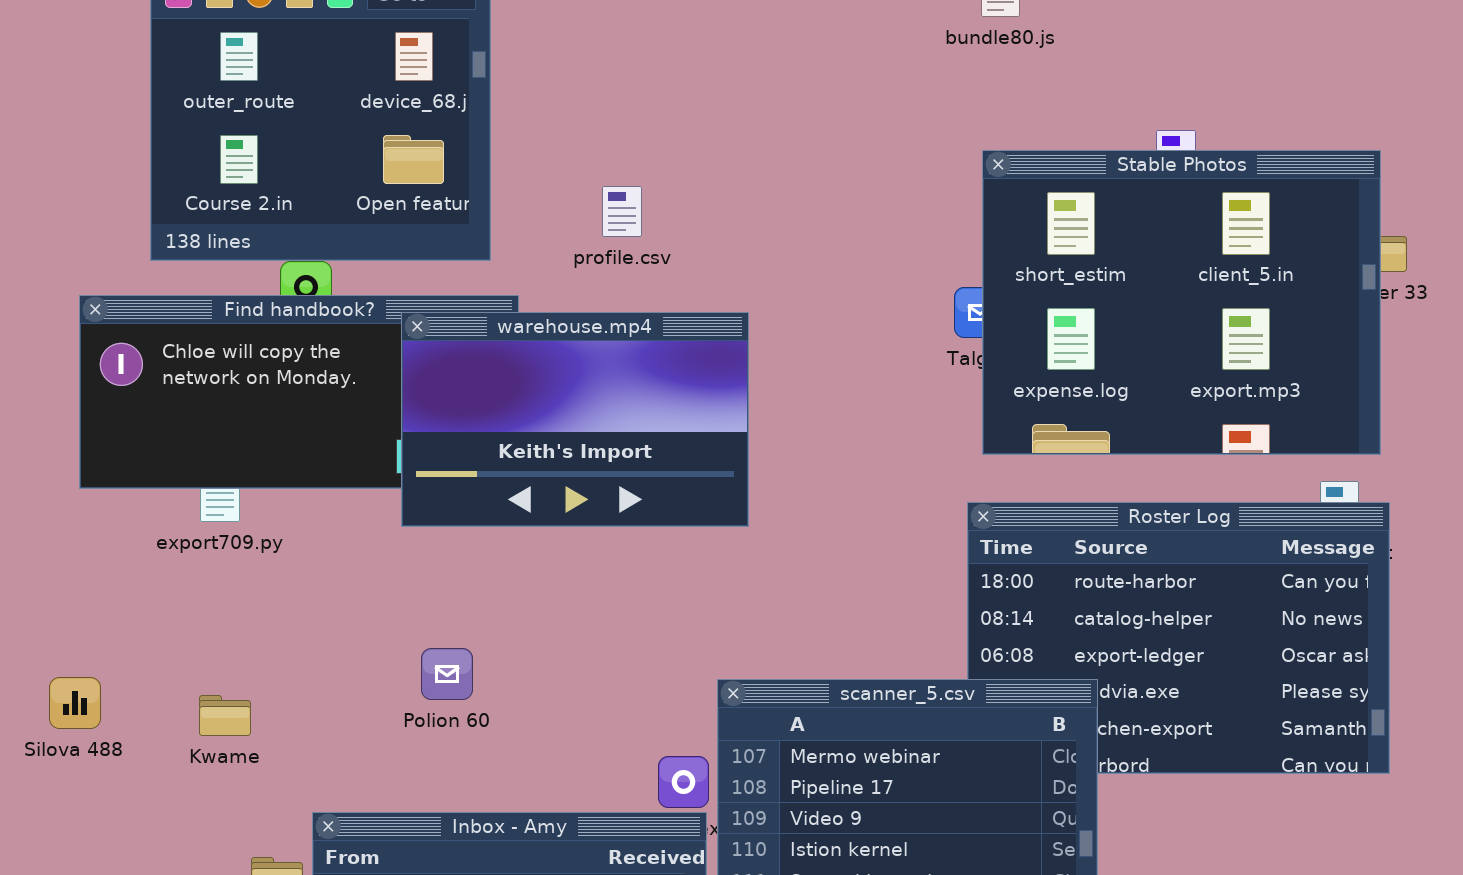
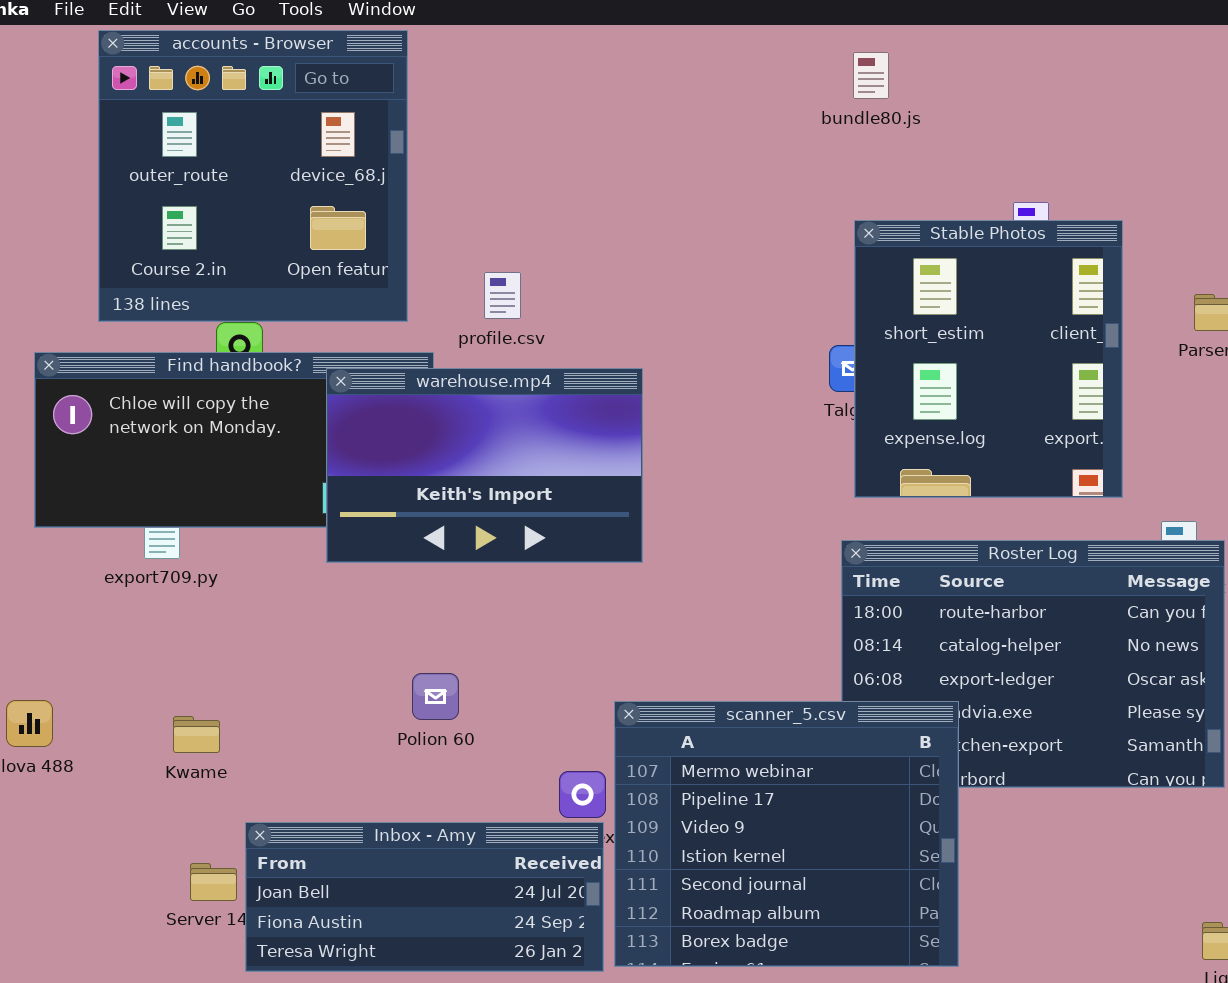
Stable Photos: [982,150,1381,455] -> [854,220,1123,498], resized
profile.csv: [602,186,642,237] -> [484,272,521,319], moved
Polion 60: [421,648,473,700] -> [412,673,459,720], moved
Kwame: [199,695,251,736] -> [173,716,220,753], moved

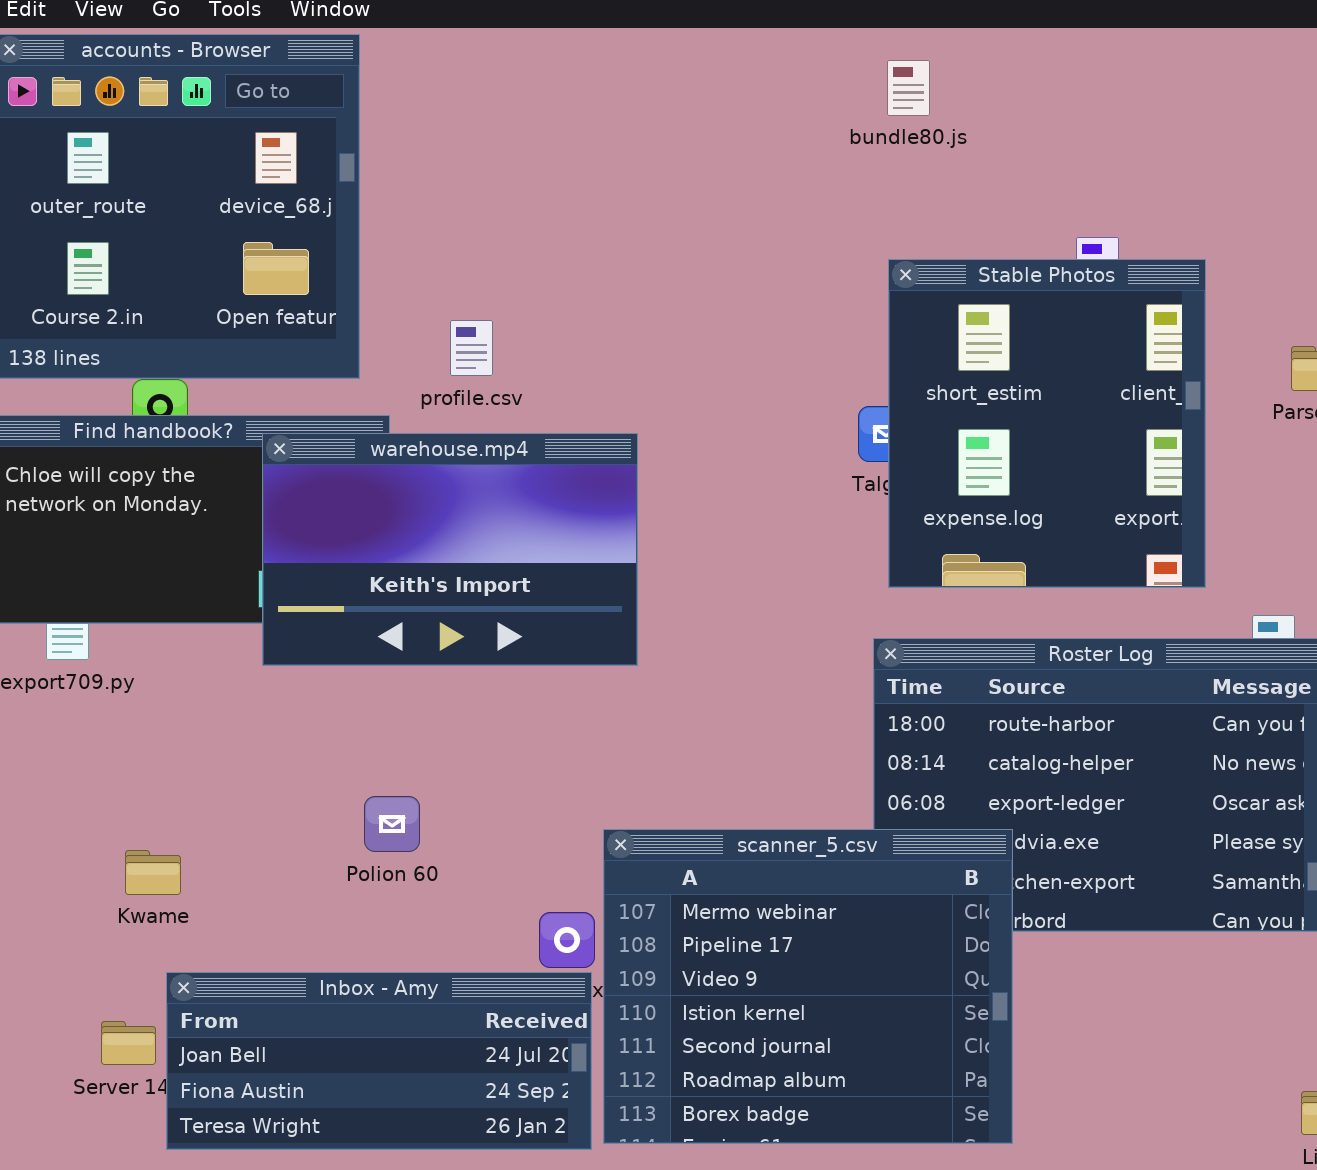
Kwame: [173,716,220,753] -> [125,850,181,895], moved

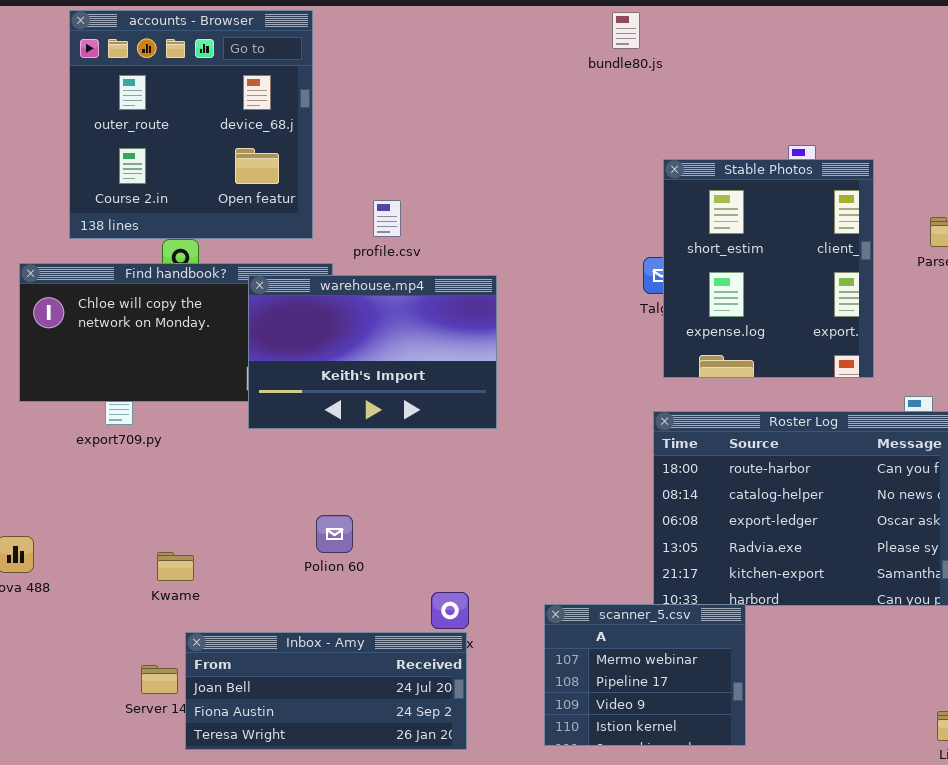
bundle80.js: [887,60,930,116] -> [612,12,640,49], moved
scanner_5.csv: [603,829,1013,1144] -> [544,604,746,746], resized

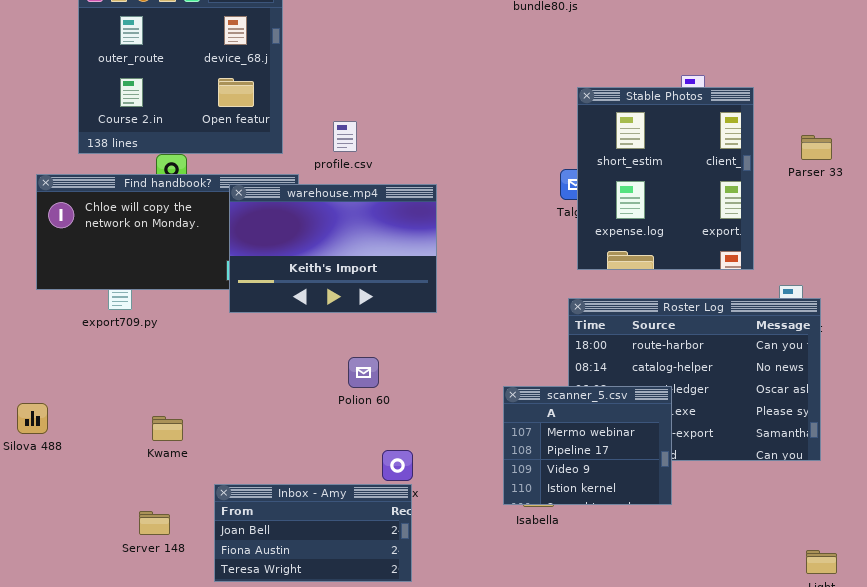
Polion 60: [316,515,353,553] -> [348,357,379,388], moved
scanner_5.csv: [544,604,746,746] -> [503,386,672,505], moved
Inbox - Amy: [185,632,467,750] -> [214,484,412,582], resized

